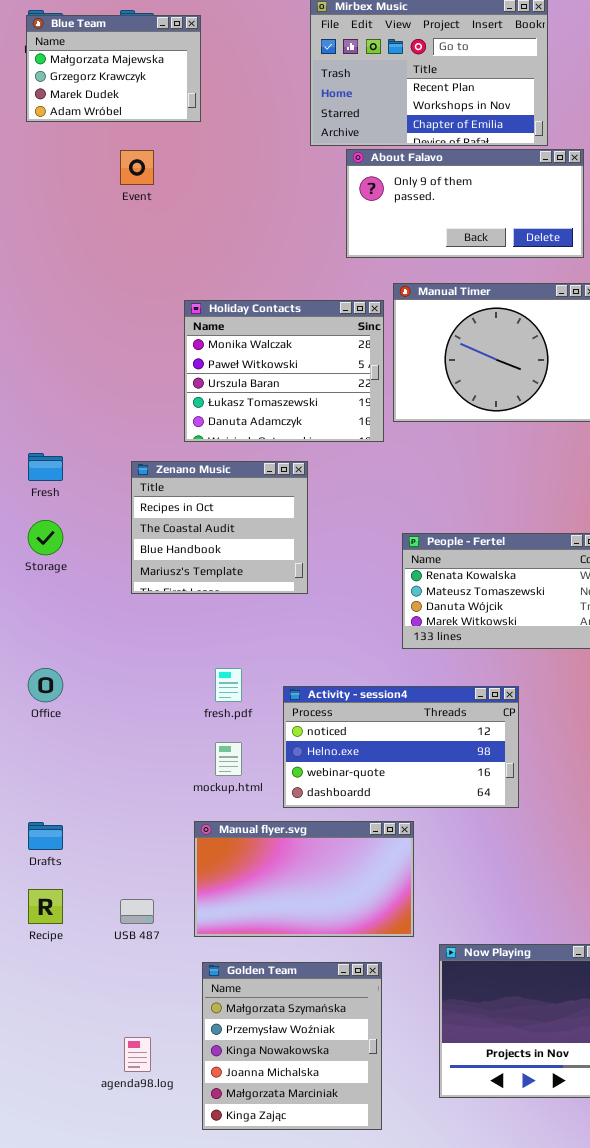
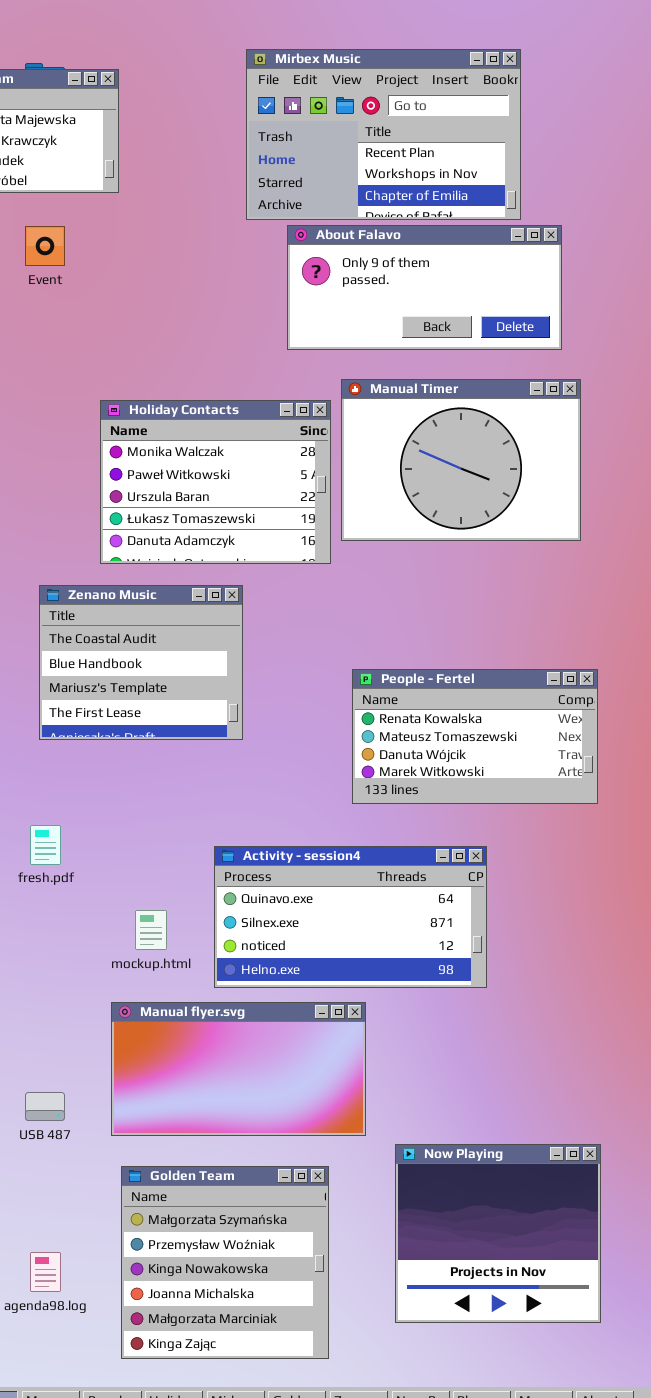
Zenano Music: [131,461,308,594] -> [39,585,243,740], scrolled down 1 row
fresh.pdf: [215,668,242,702] -> [30,825,61,865], moved
Activity - session4: [283,686,519,808] -> [214,846,487,988], scrolled up 2 rows

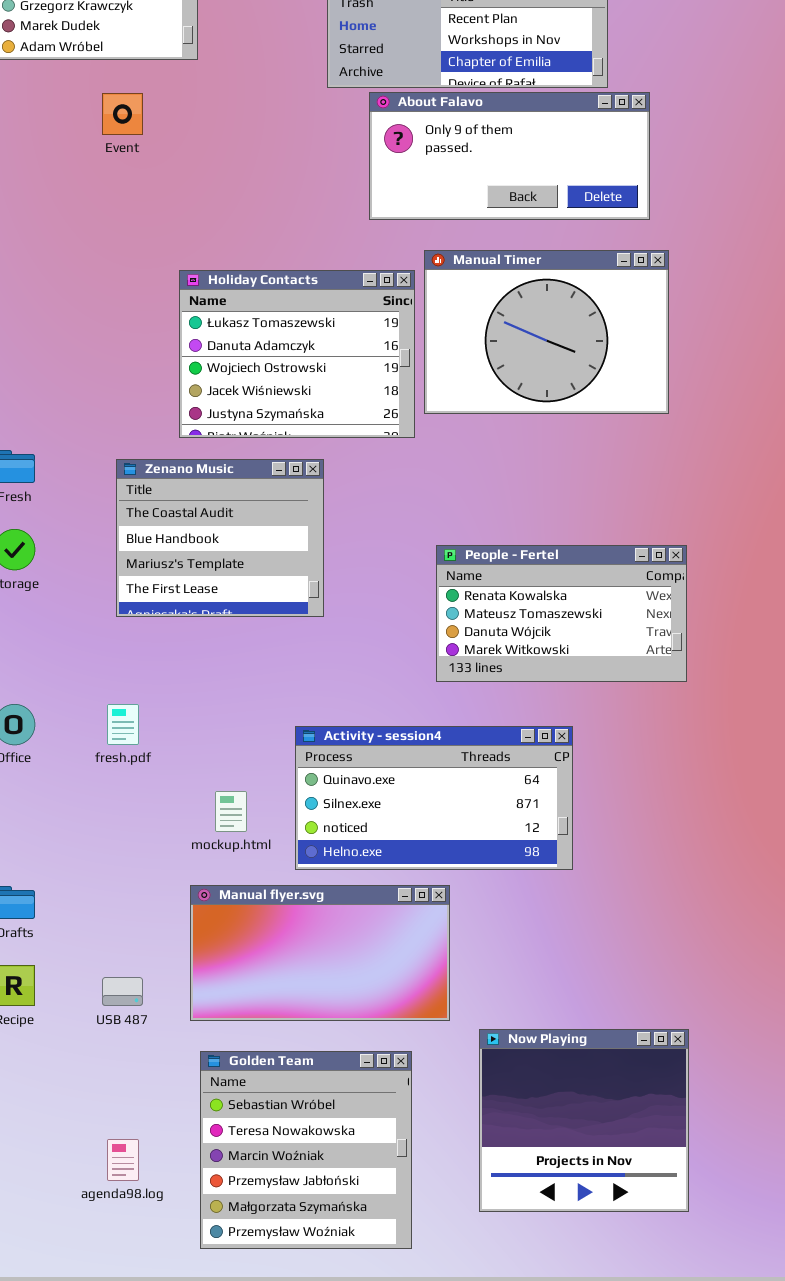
Holiday Contacts: [100,400,331,564] -> [179,270,415,438], scrolled down 3 rows
Golden Team: [121,1166,329,1359] -> [200,1051,412,1249], scrolled up 4 rows

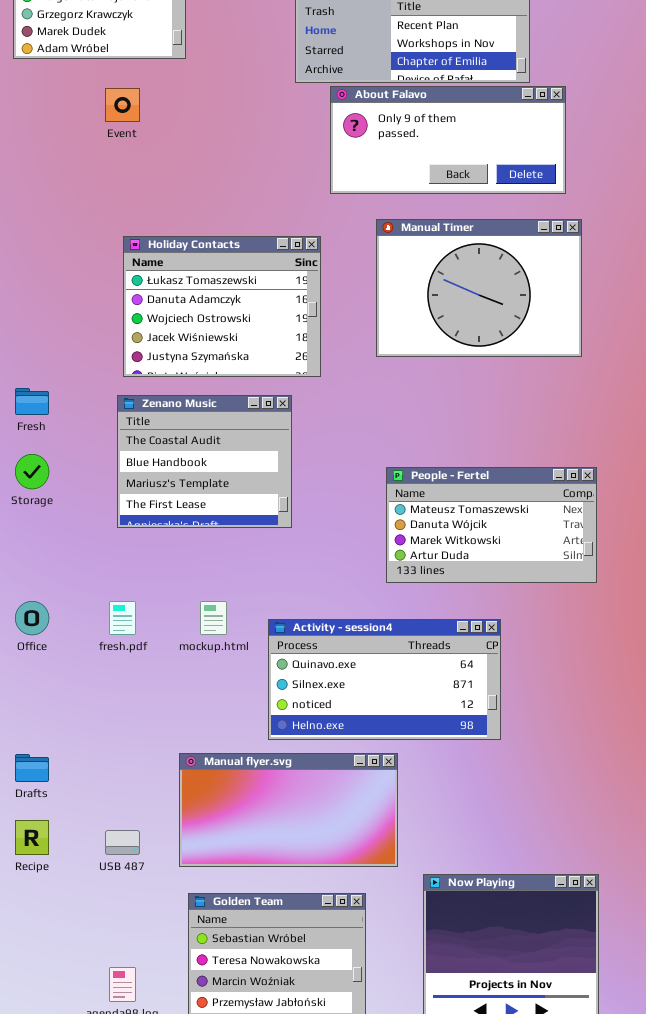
Holiday Contacts: [179,270,415,438] -> [123,236,321,377], moved
People - Fertel: [436,545,687,682] -> [386,467,597,583], scrolled down 1 row
mockup.html: [215,791,247,832] -> [200,601,227,635], moved

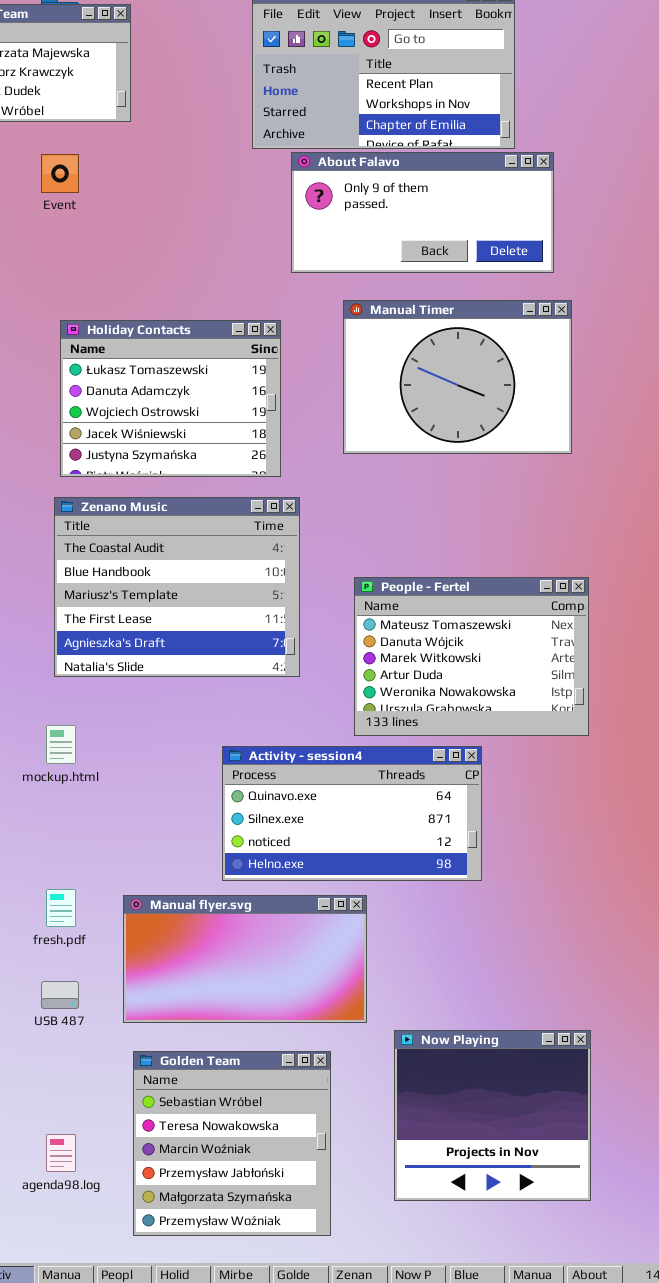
Zenano Music: [117,395,292,528] -> [54,497,300,677], resized
People - Fertel: [386,467,597,583] -> [354,577,589,736], resized
fresh.pdf: [109,601,136,635] -> [46,889,76,927], moved
mockup.html: [200,601,227,635] -> [46,725,76,764], moved

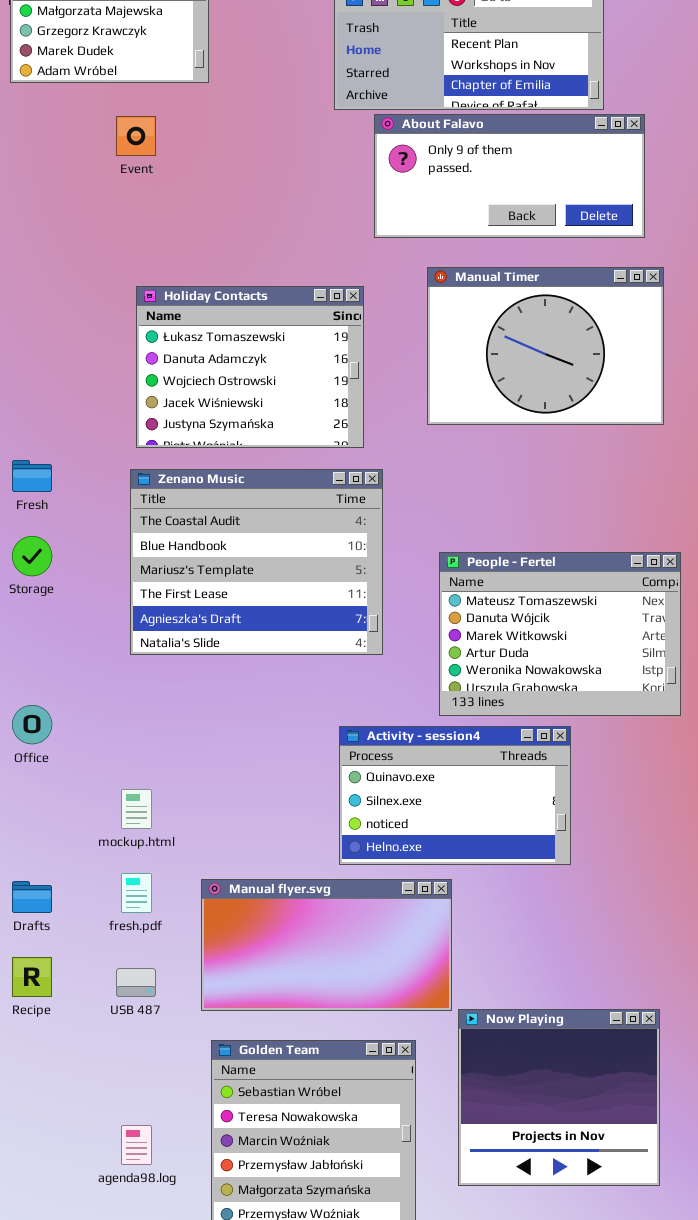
mockup.html: [46,725,76,764] -> [121,789,152,829], moved
Activity - session4: [222,746,482,881] -> [339,726,571,865], resized
Now Playing: [394,1030,591,1201] -> [458,1009,660,1186], moved

